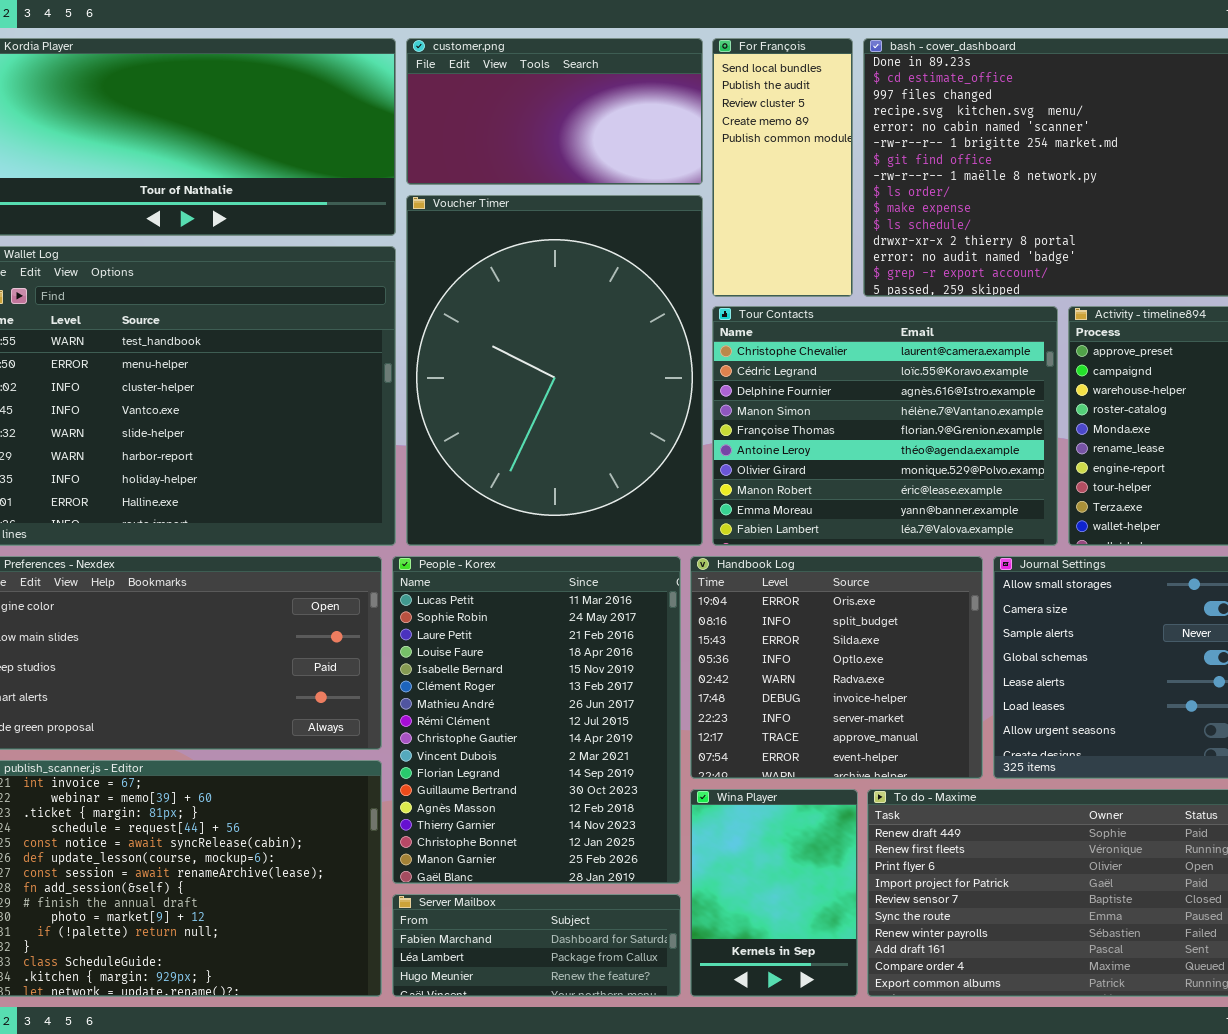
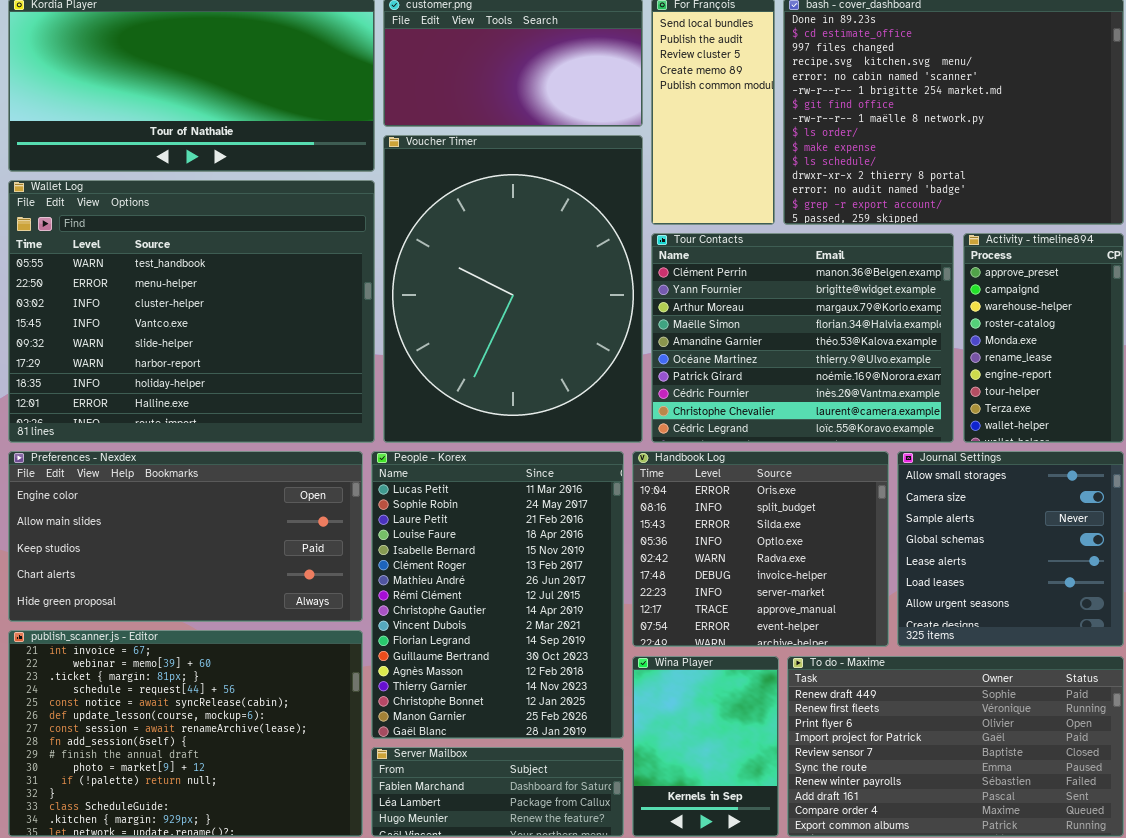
Tour Contacts: [712,306,1058,546] -> [651,233,954,443], scrolled up 8 rows

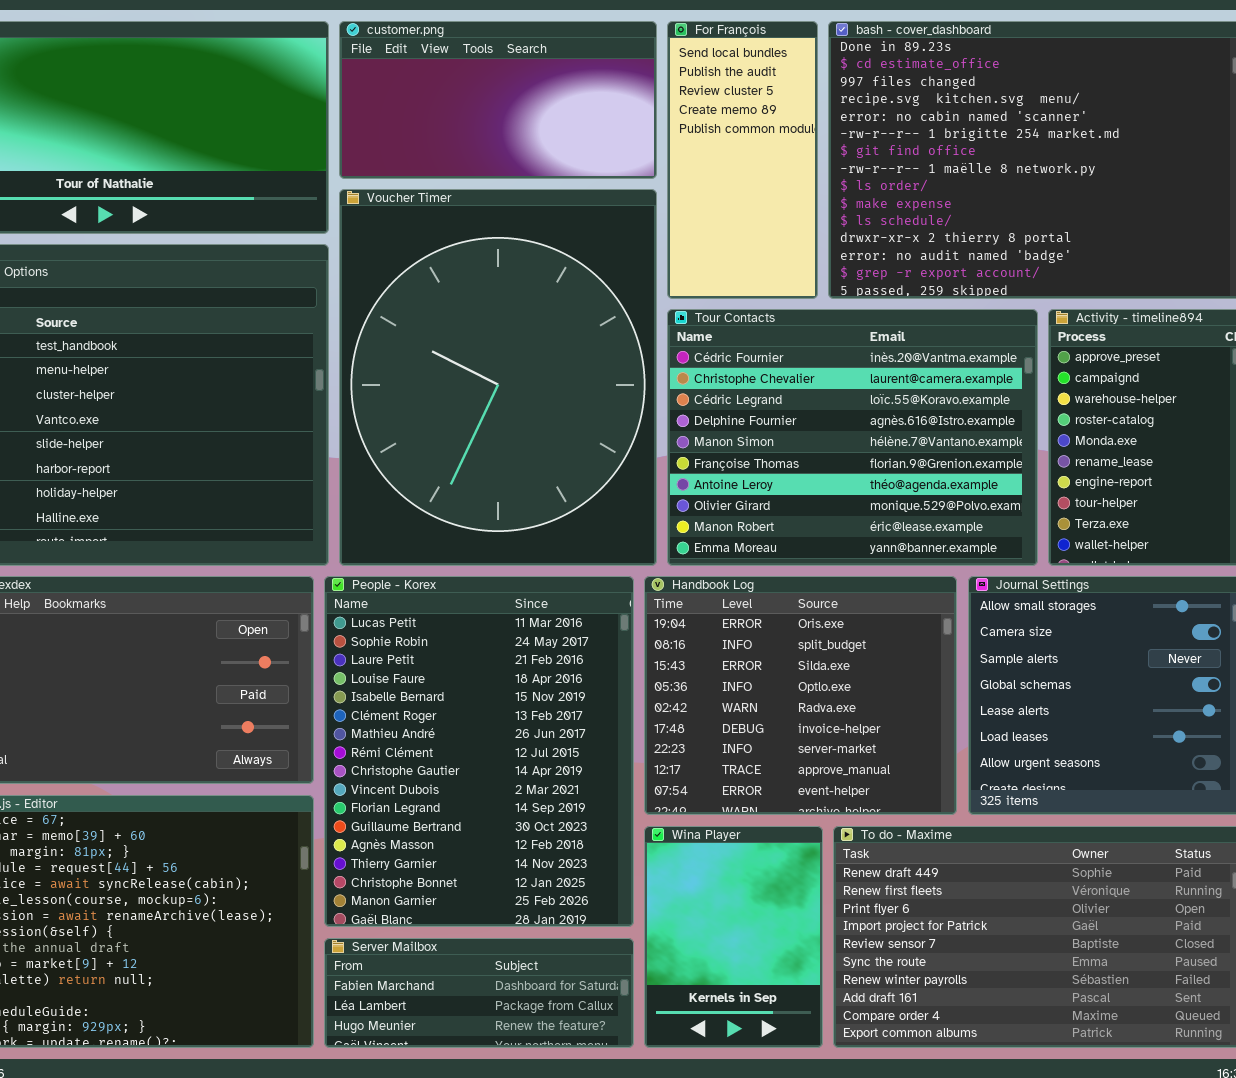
Tour Contacts: [651,233,954,443] -> [667,309,1038,566], scrolled down 7 rows

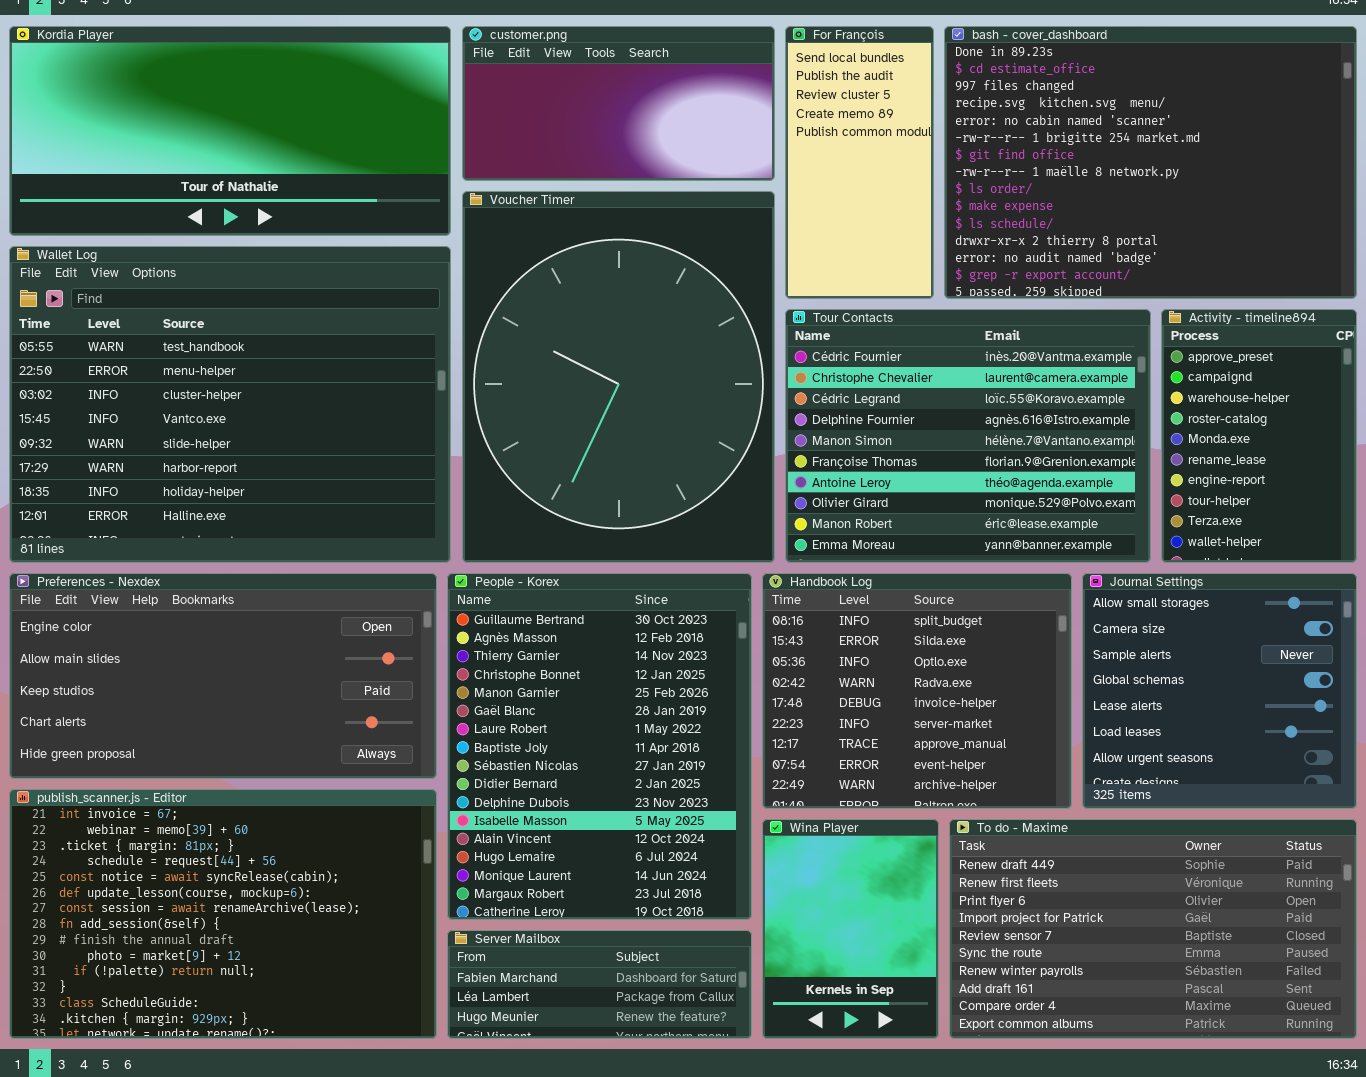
People - Korex: [324,576,634,927] -> [447,573,752,920], scrolled down 11 rows
Handbook Log: [644,576,957,815] -> [762,573,1072,809], scrolled down 1 row

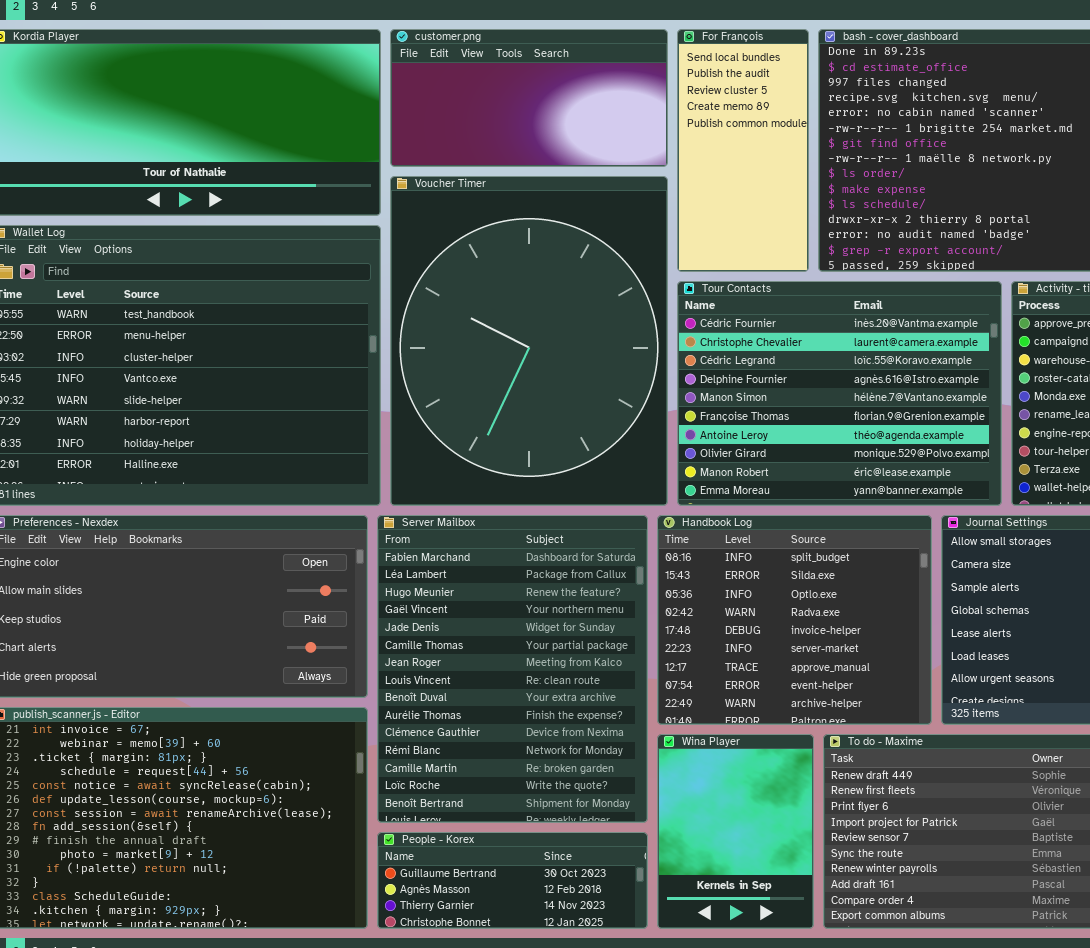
People - Korex: [447,573,752,920] -> [377,832,648,929], moved, resized
Server Mailbox: [447,930,752,1039] -> [377,515,648,823], moved, resized

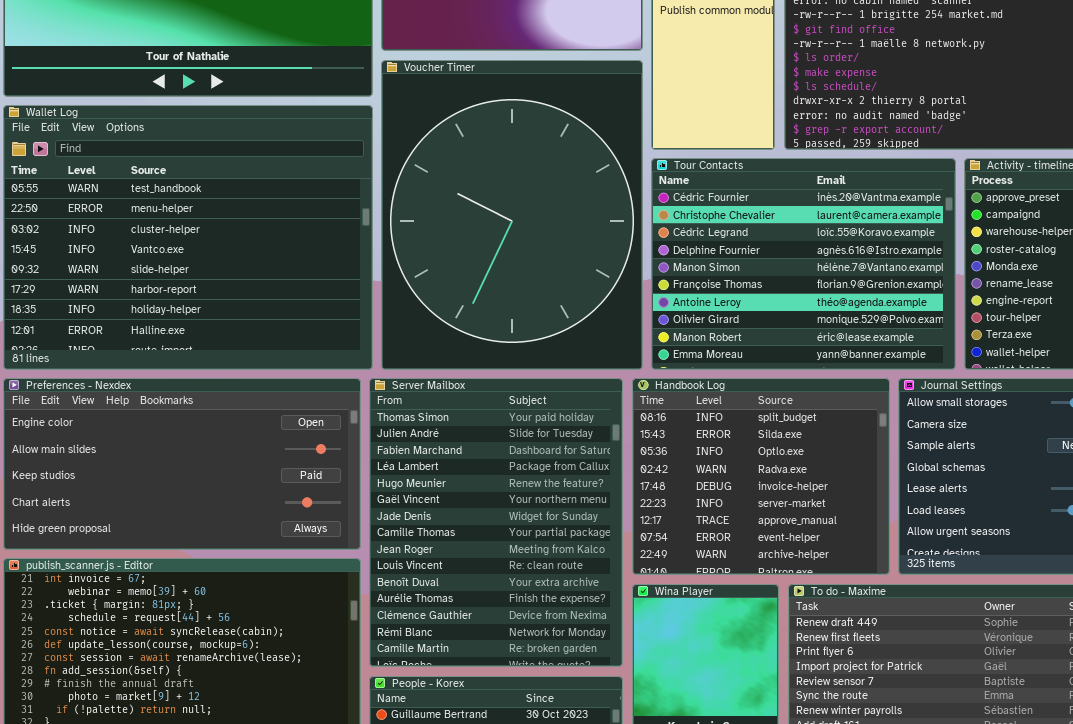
Server Mailbox: [377,515,648,823] -> [369,378,623,667], scrolled up 2 rows

